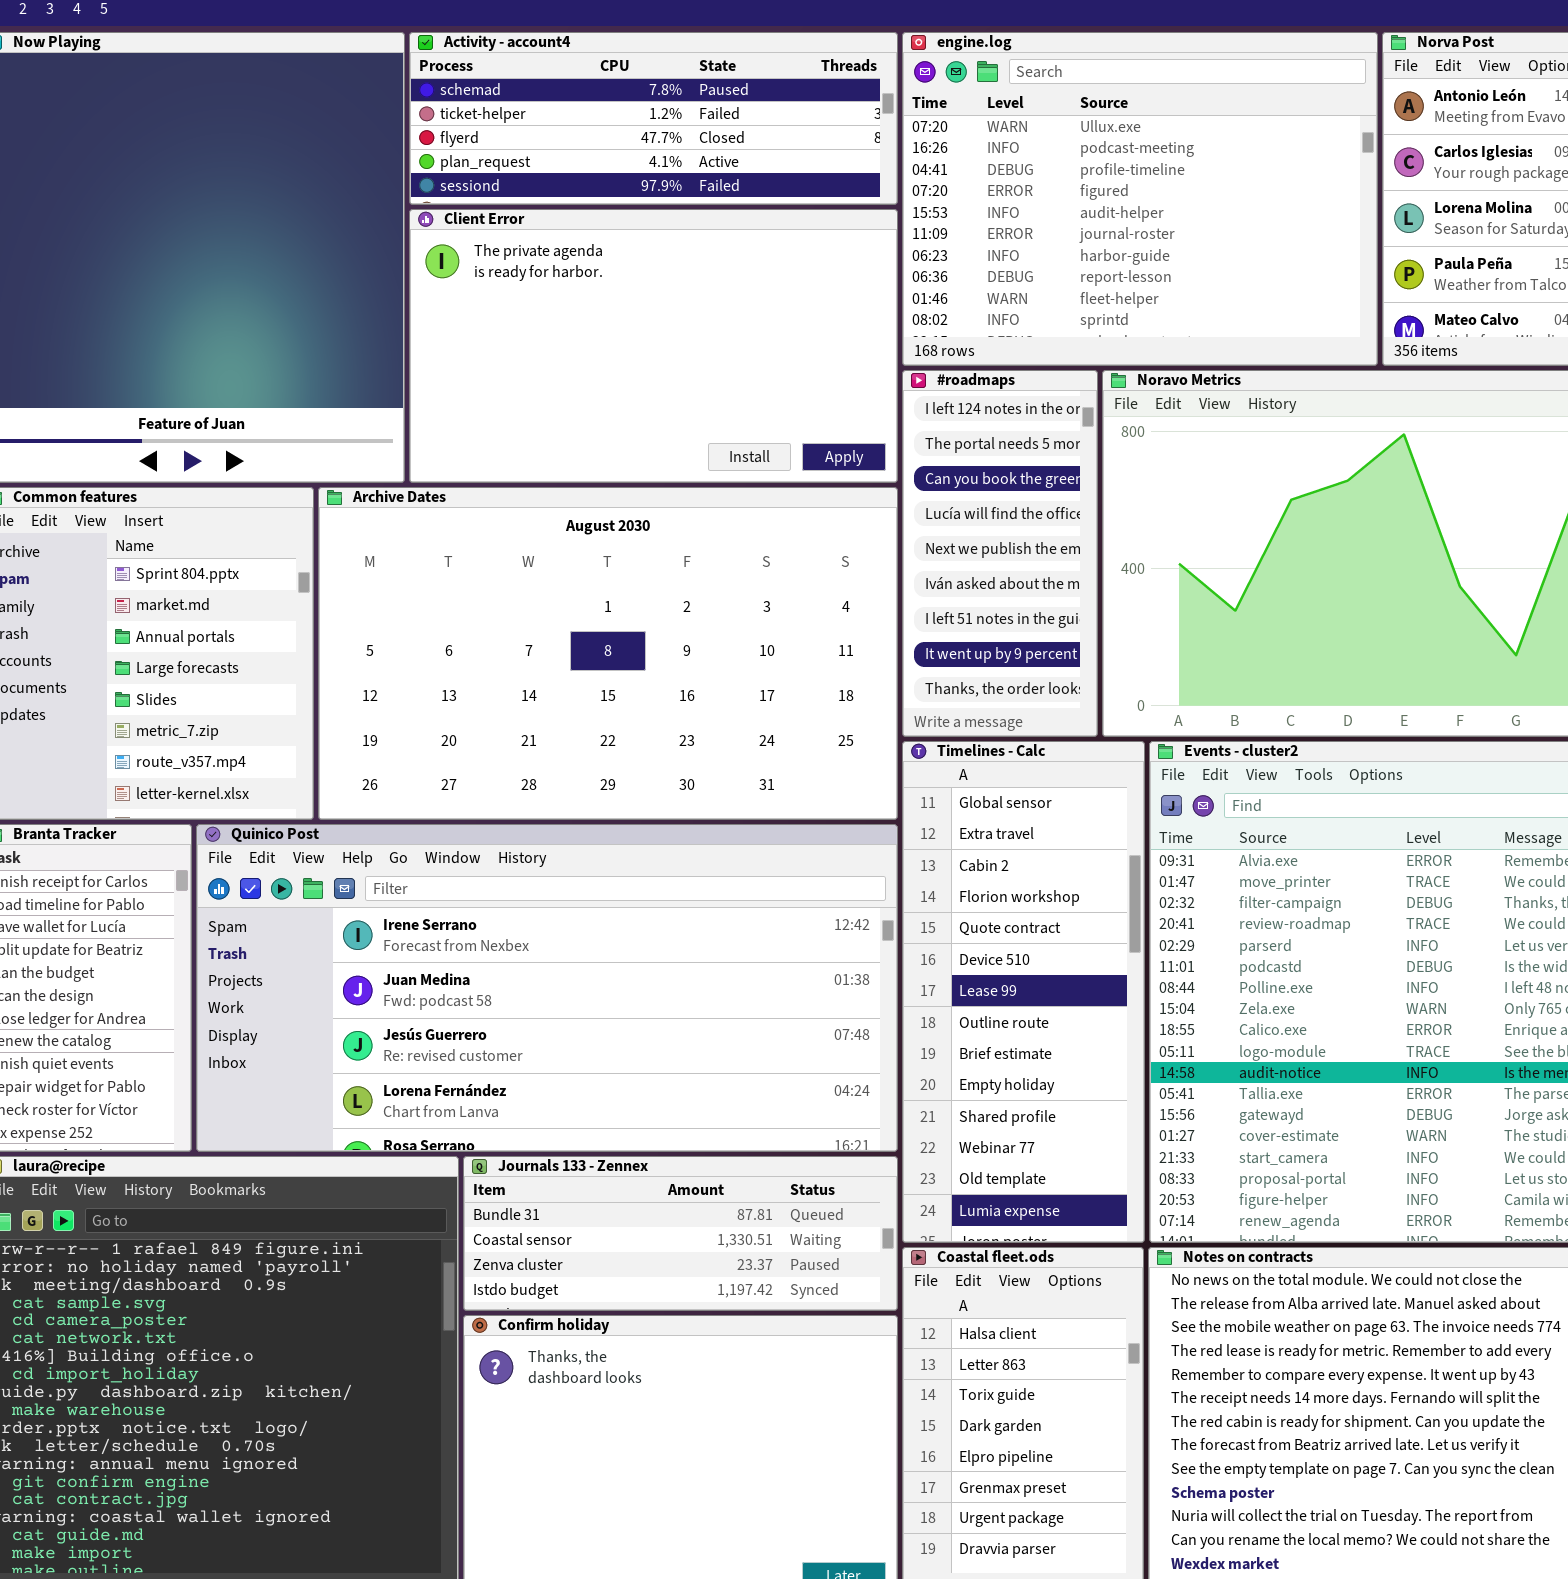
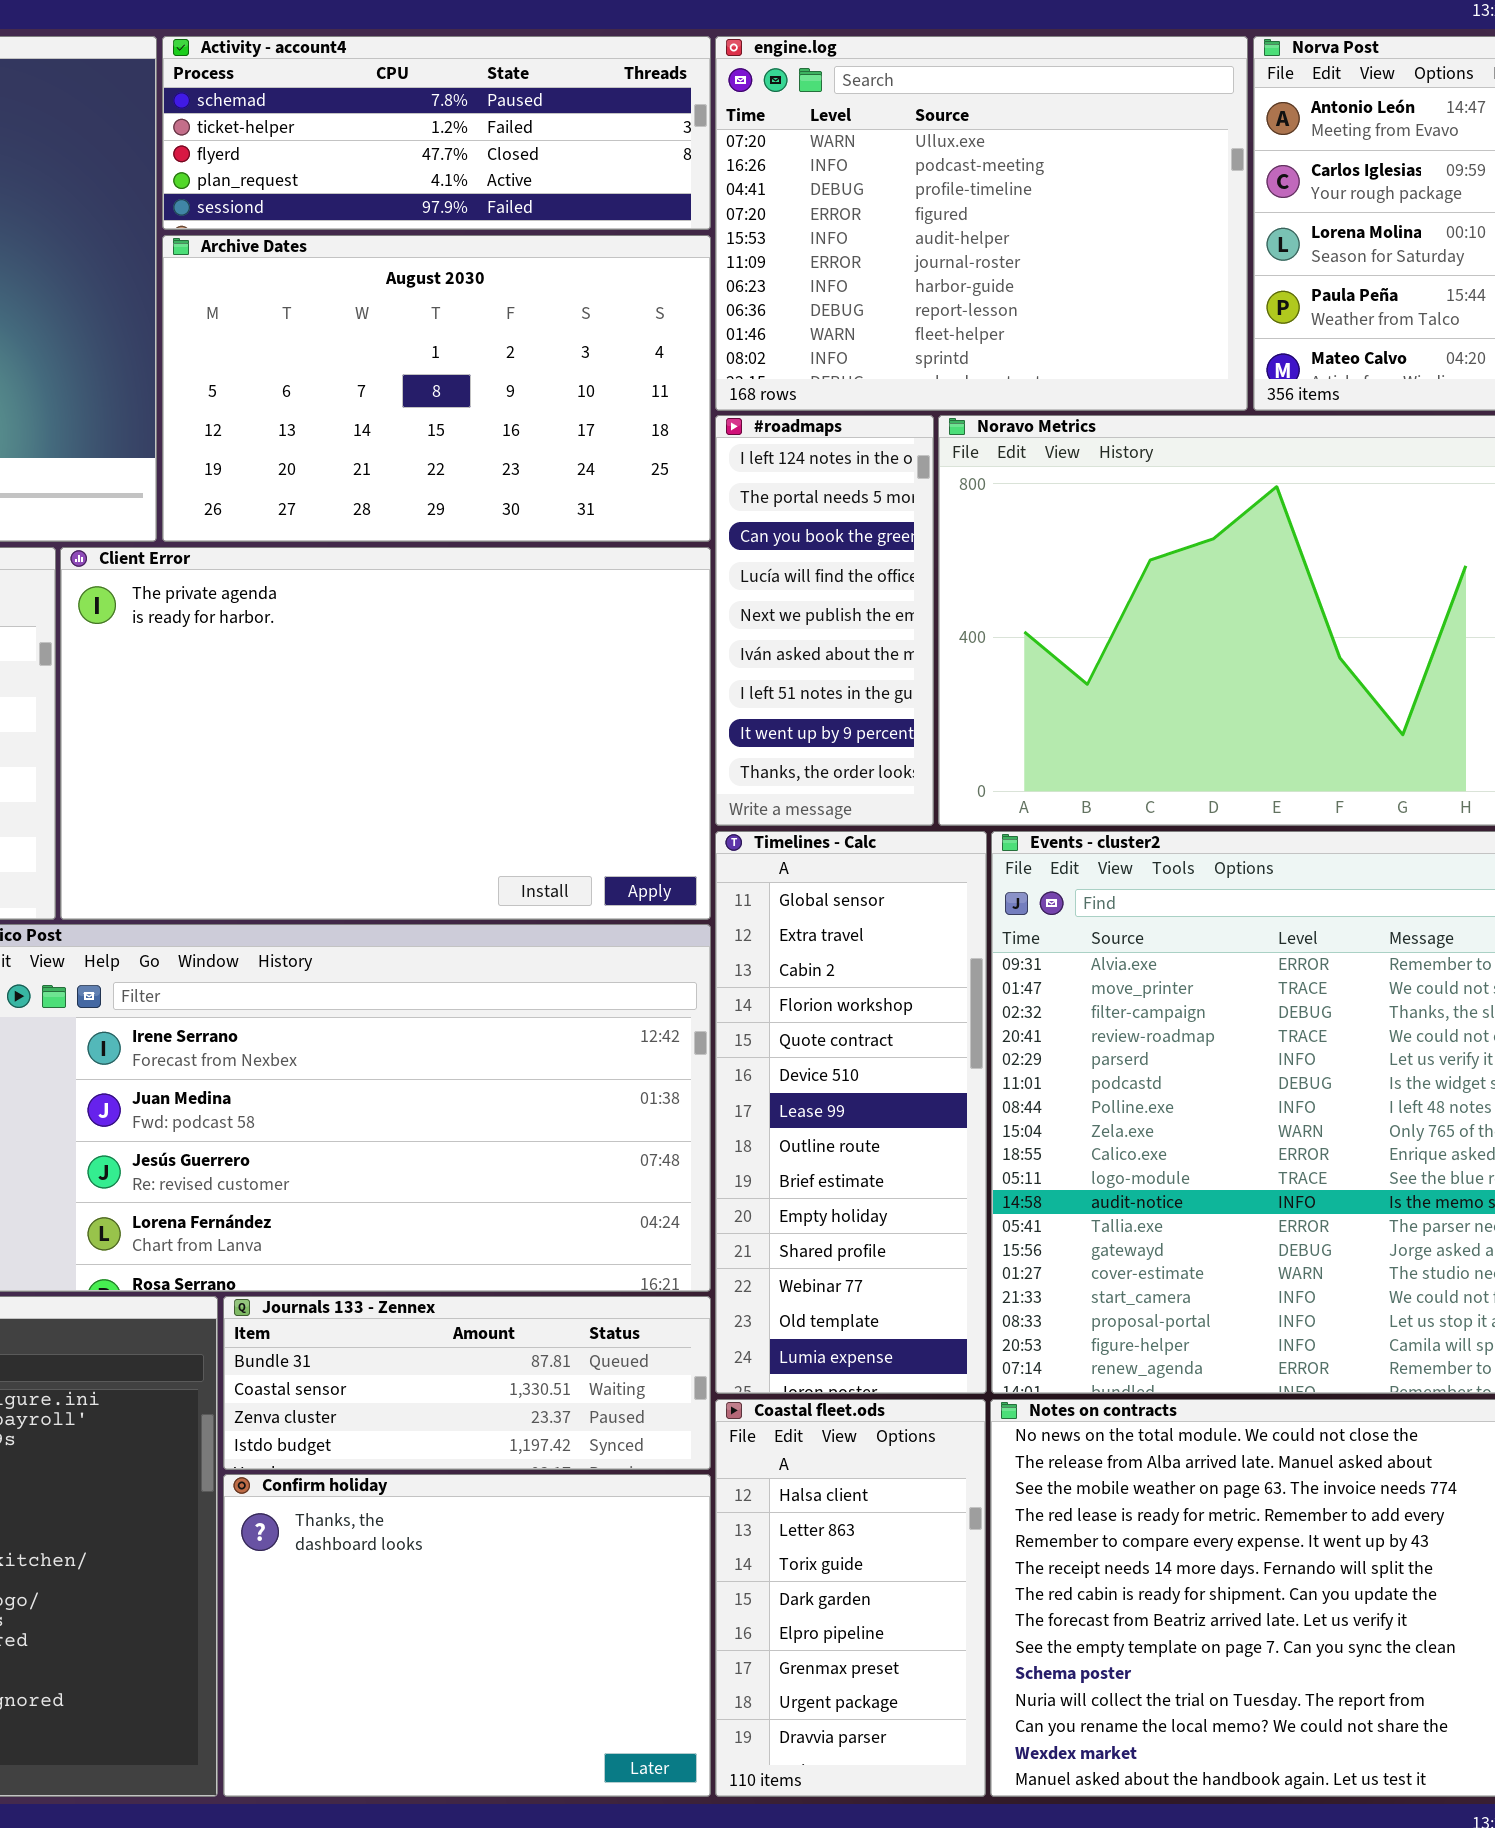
Client Error: [409,209,898,483] -> [60,547,711,920], moved, resized
Archive Dates: [318,487,898,820] -> [162,235,711,542], moved, resized

